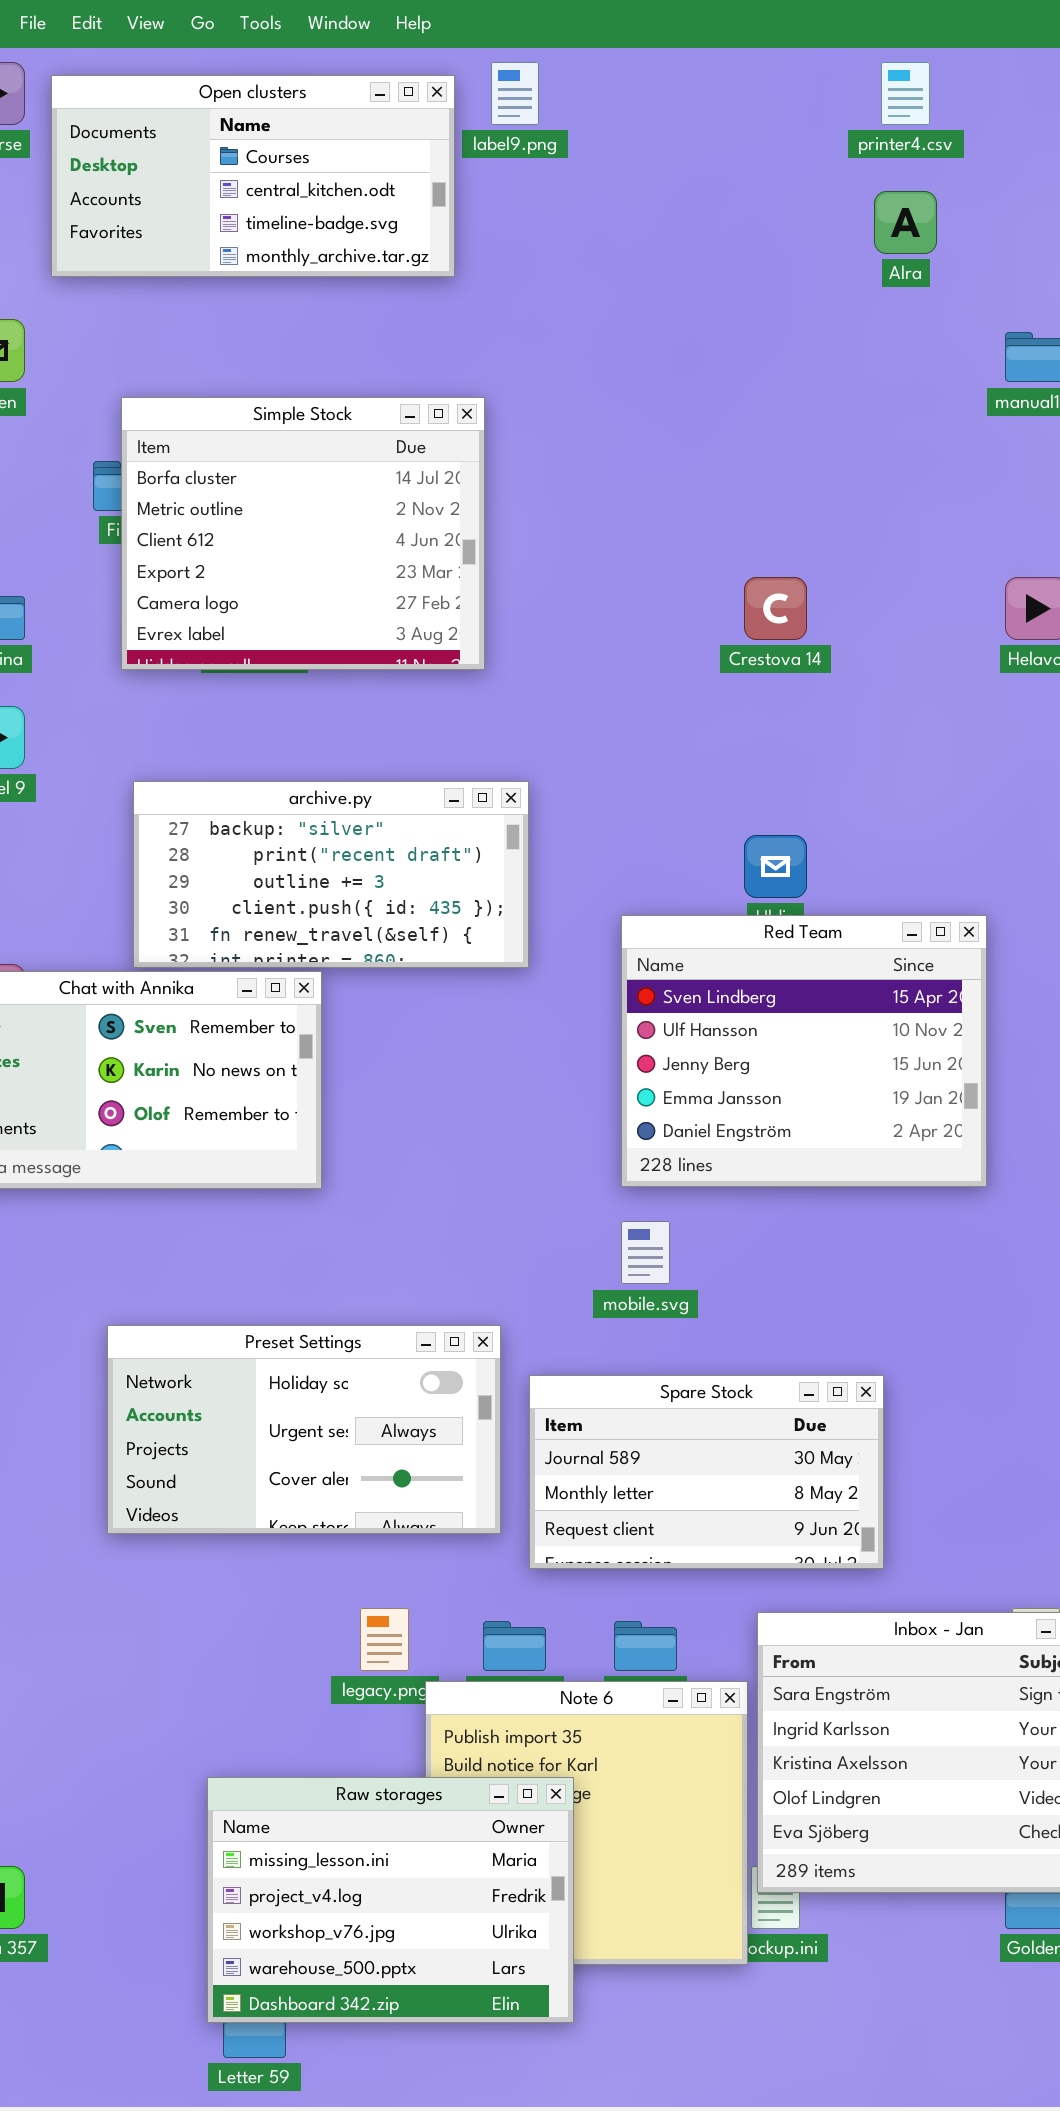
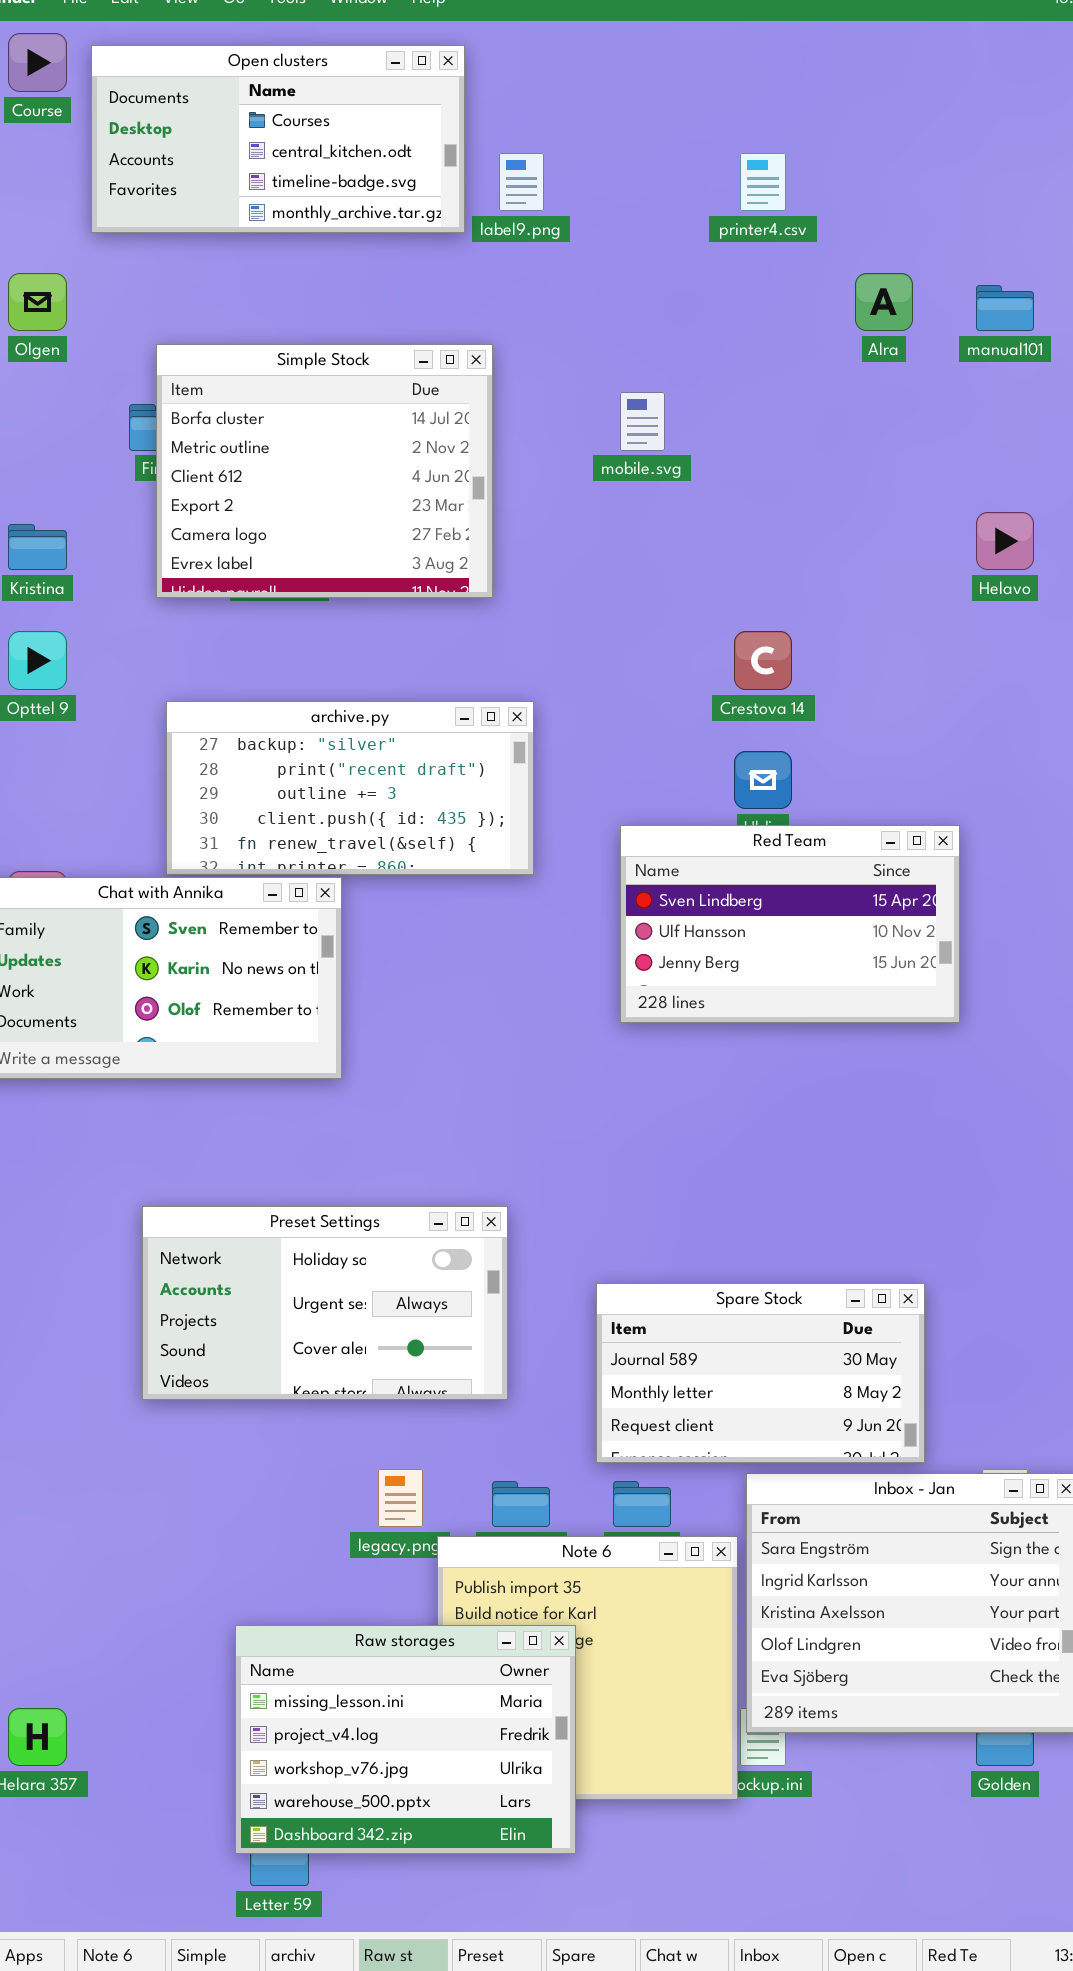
label9.png: [491,62,539,125] -> [499,153,544,211], moved
printer4.csv: [881,62,930,125] -> [740,153,786,211], moved
Alra: [874,191,937,254] -> [855,273,913,331], moved
Crestova 14: [744,577,807,640] -> [734,631,792,690], moved
Red Team: [621,915,987,1187] -> [620,825,960,1023], resized
mobile.svg: [621,1221,670,1284] -> [620,392,665,451], moved
Spare Stock: [529,1375,884,1569] -> [596,1283,925,1463], moved

